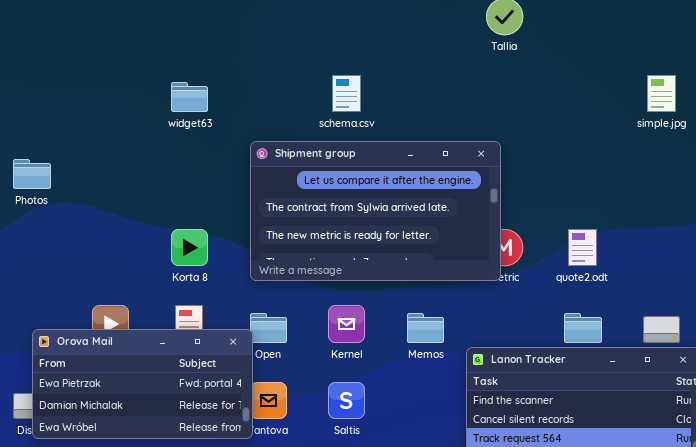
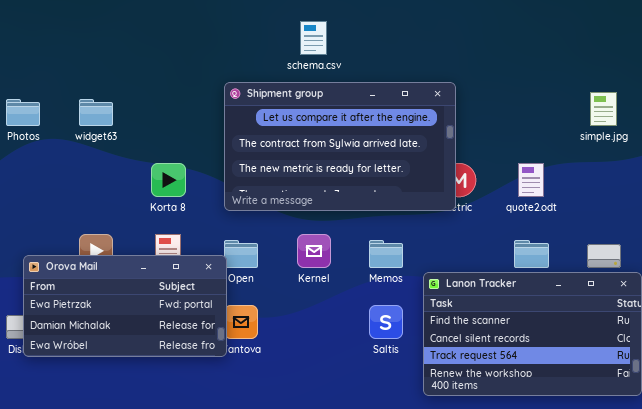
simple.jpg: [647,75,676,112] -> [590,92,617,126], moved
widget63: [171,82,208,112] -> [79,99,113,126], moved
Saltis: [328,382,365,419] -> [369,305,403,339], moved

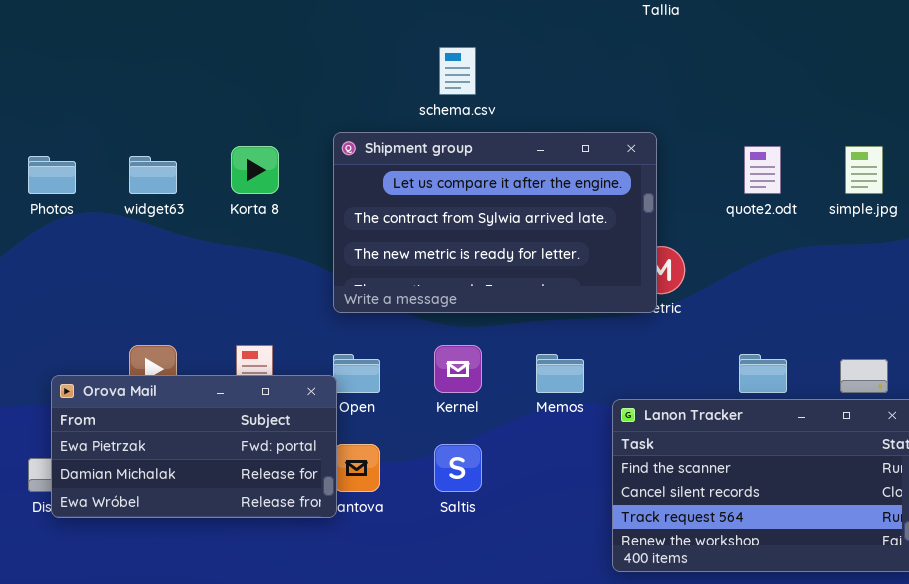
Korta 8: [151,163,186,197] -> [231,146,279,194], moved
quote2.odt: [518,163,544,197] -> [744,146,781,194], moved
Saltis: [369,305,403,339] -> [434,444,482,492], moved

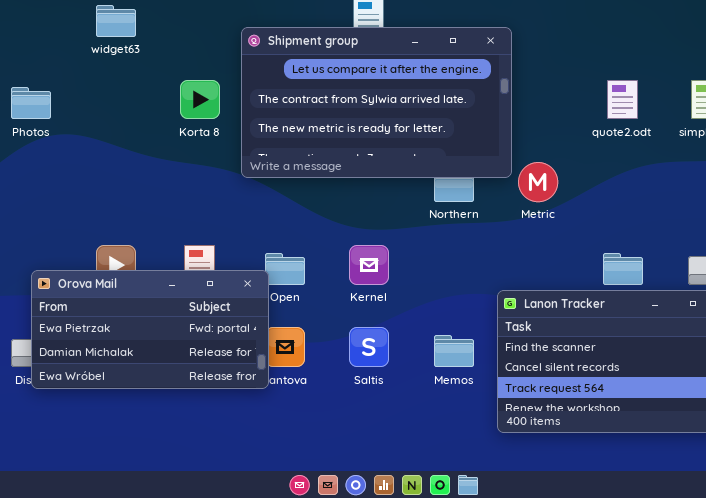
Shipment group: [333,132,657,313] -> [241,27,512,178], moved
widget63: [129,156,177,194] -> [96,5,136,37], moved
Memos: [536,354,584,393] -> [434,335,474,367], moved

